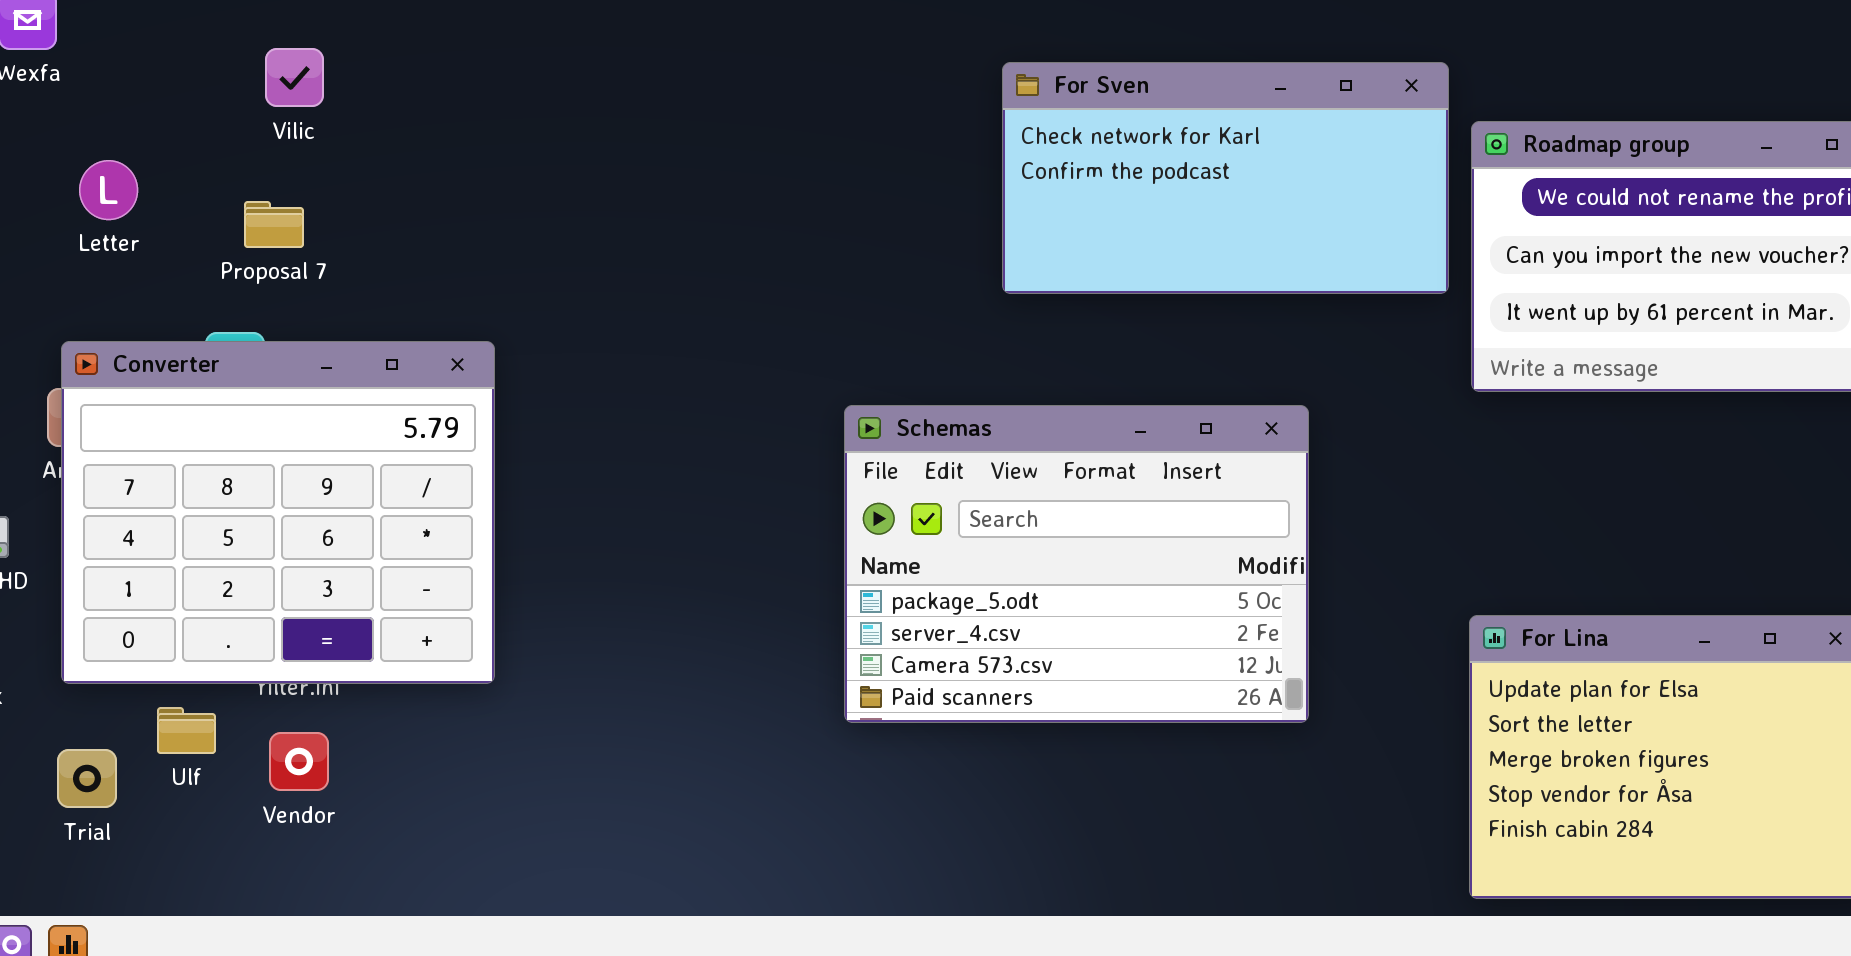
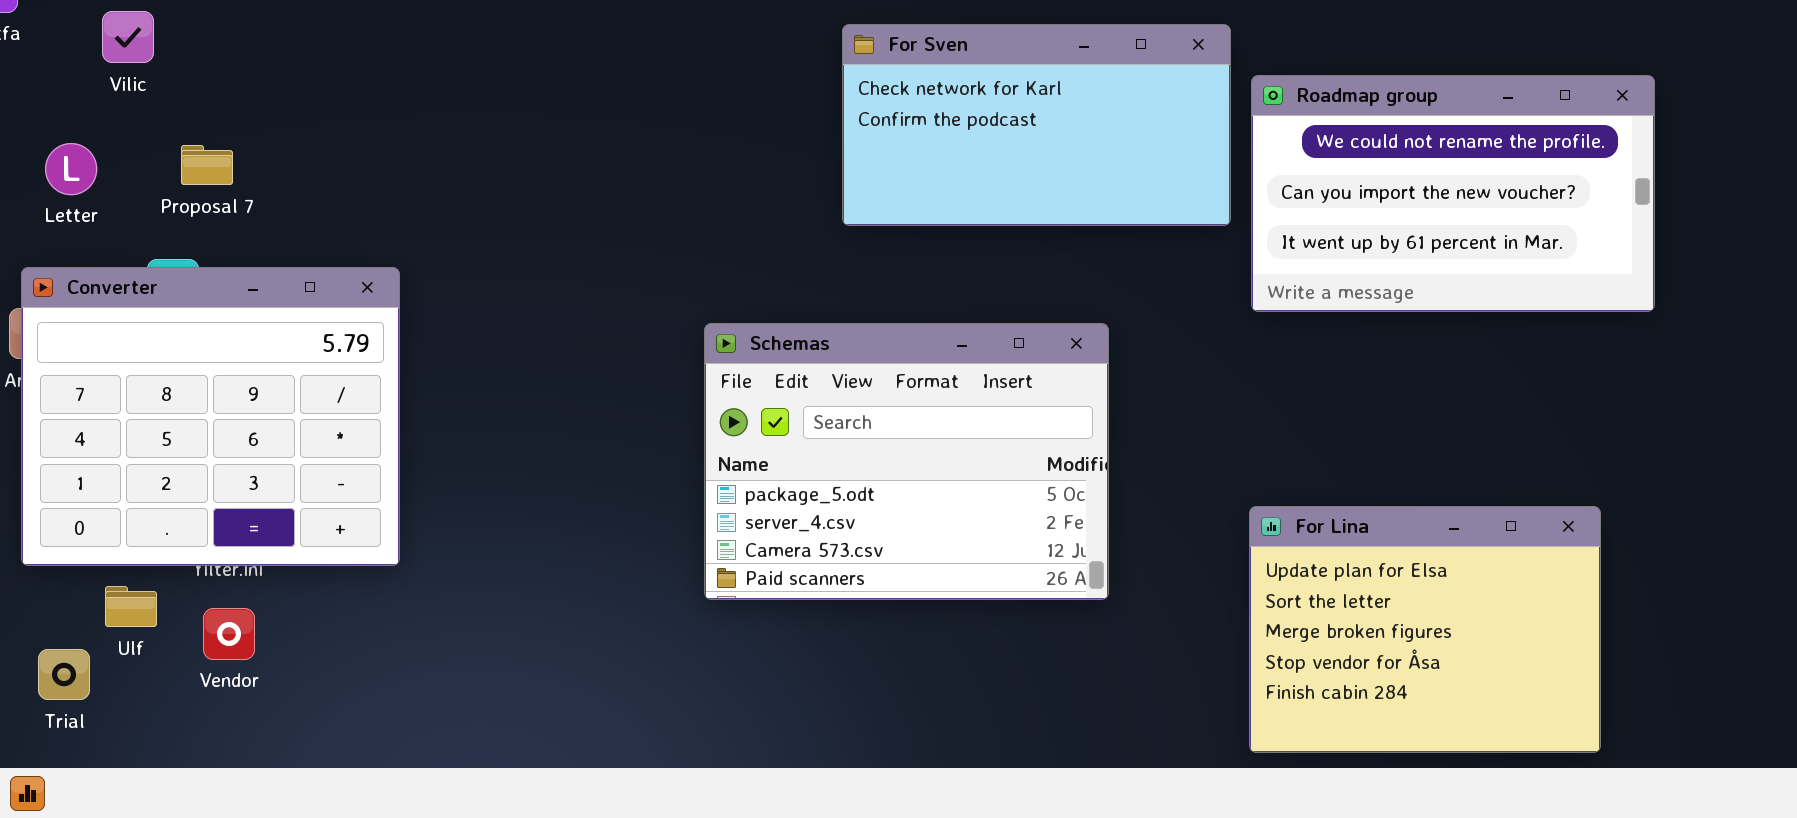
Vilic: [265,48,324,107] -> [102,11,154,63], moved
Letter: [79,160,138,220] -> [45,143,97,195], moved
Trial: [57,749,117,808] -> [38,649,90,700], moved

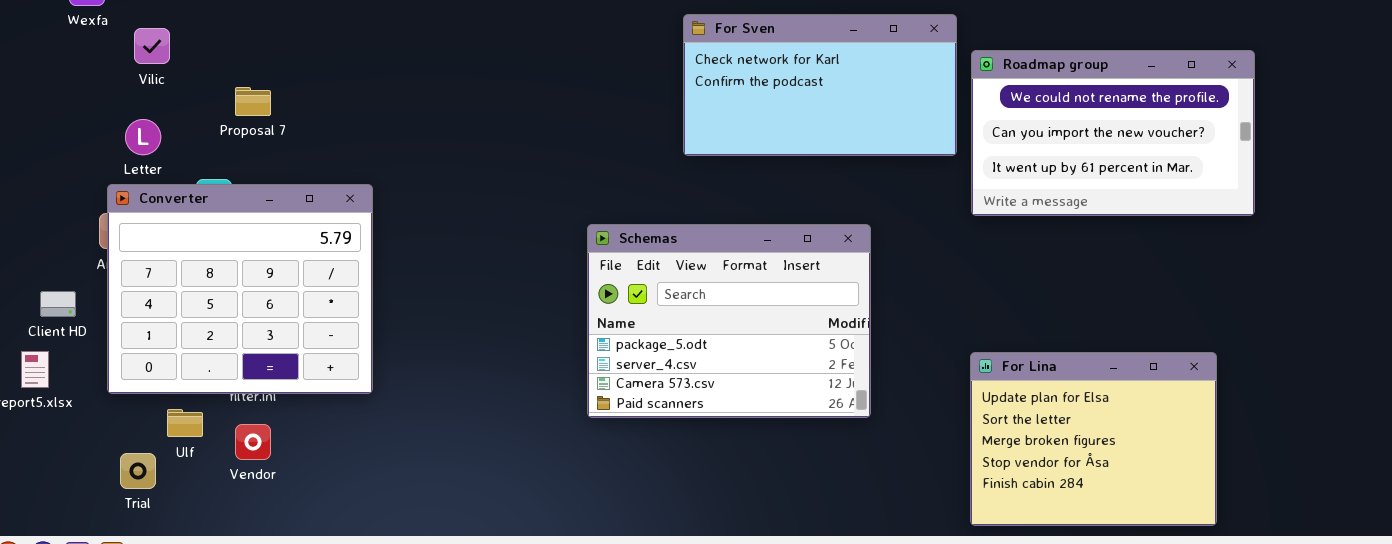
Vilic: [102,11,154,63] -> [134,28,170,64], moved
Letter: [45,143,97,195] -> [125,119,161,155], moved
Proposal 7: [181,145,233,185] -> [235,87,271,116], moved

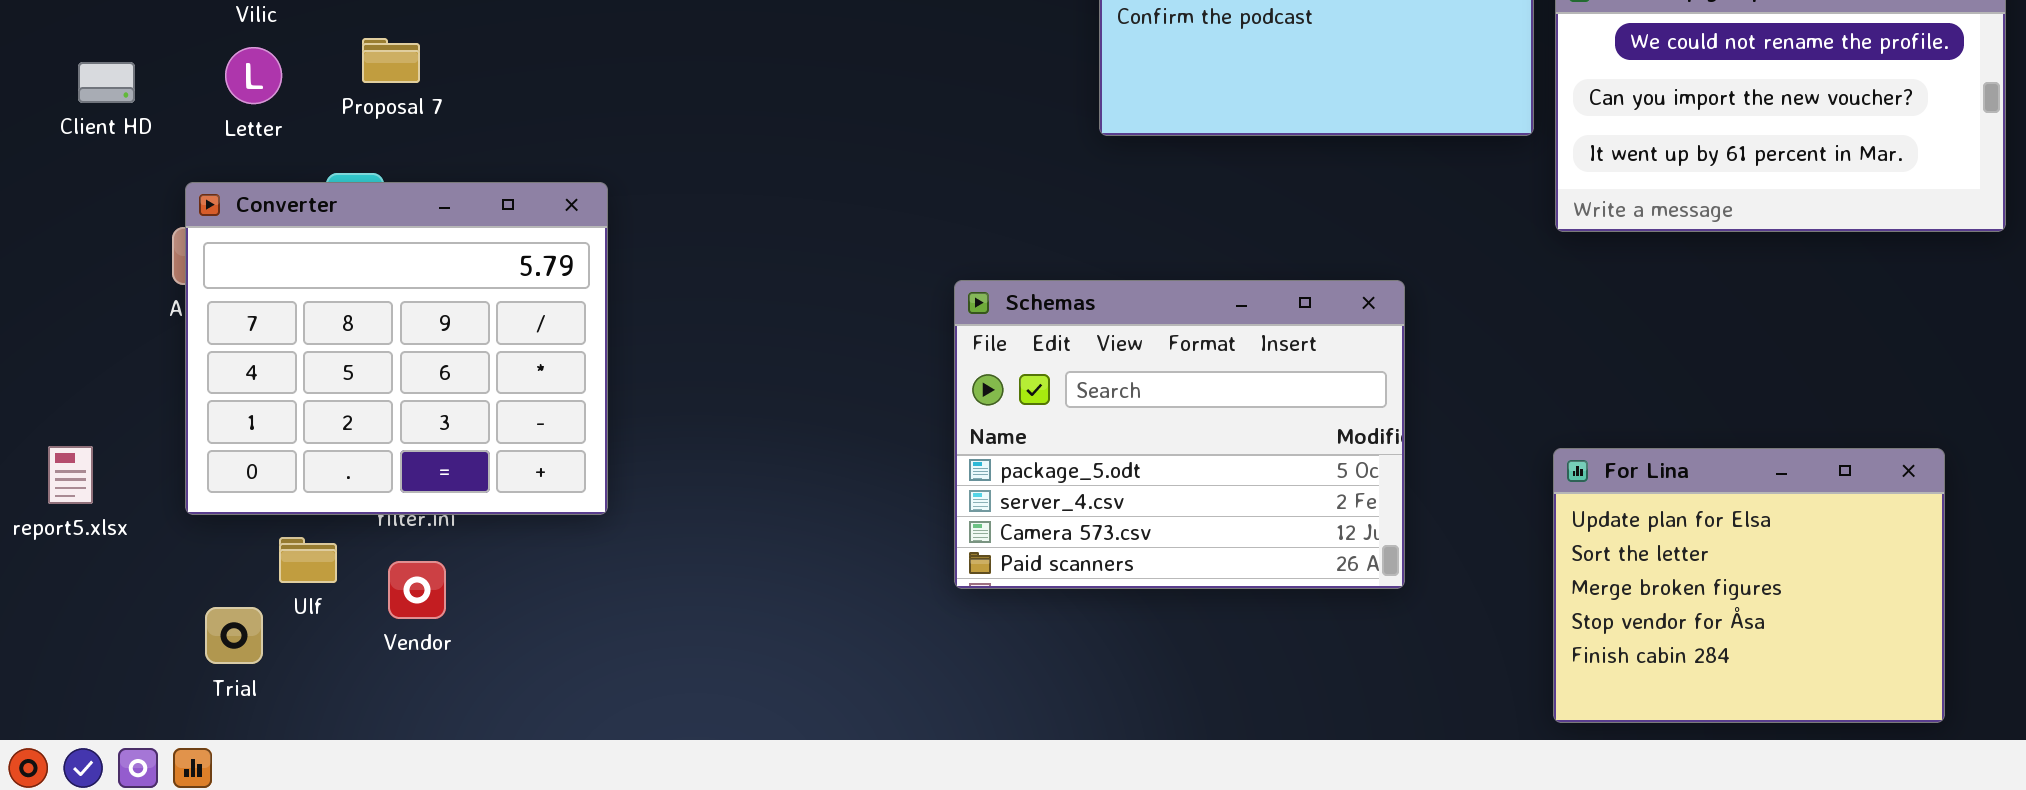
Proposal 7: [235,87,271,116] -> [362,38,420,83], moved
Letter: [125,119,161,155] -> [225,47,282,104], moved
Schemas: [587,224,871,418] -> [954,280,1405,589], moved
Client HD: [40,291,76,317] -> [78,62,135,103], moved

